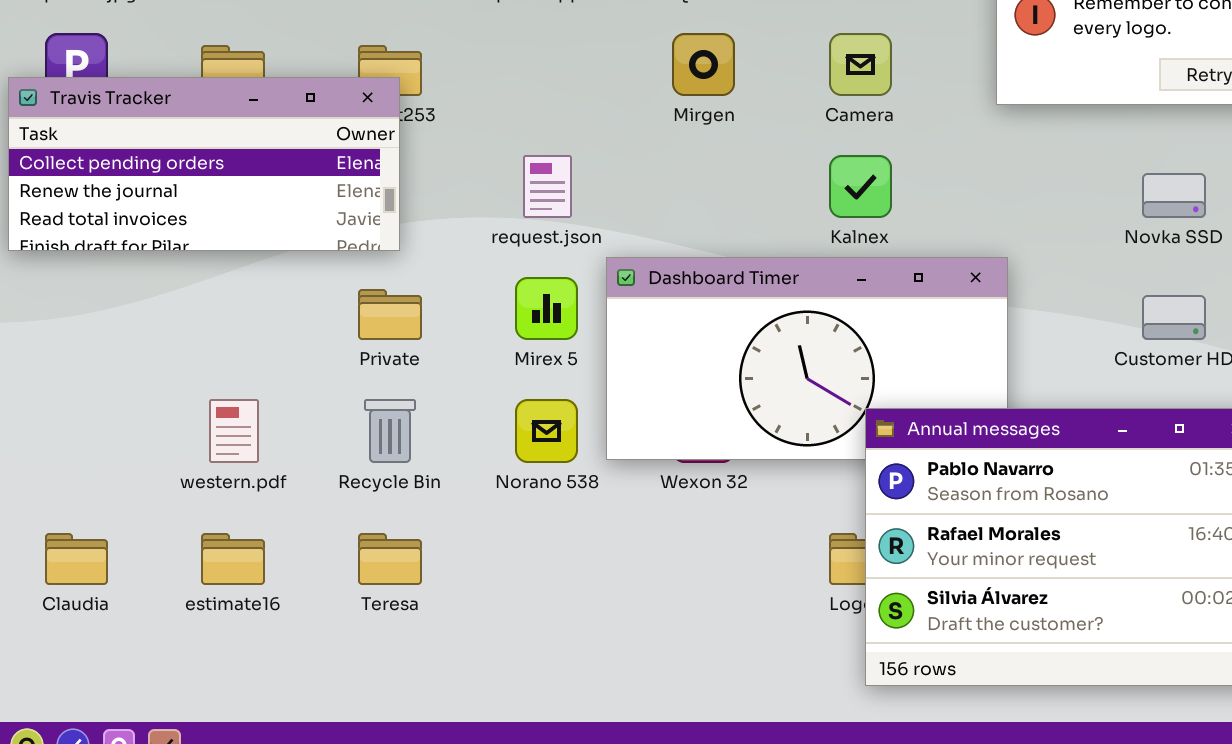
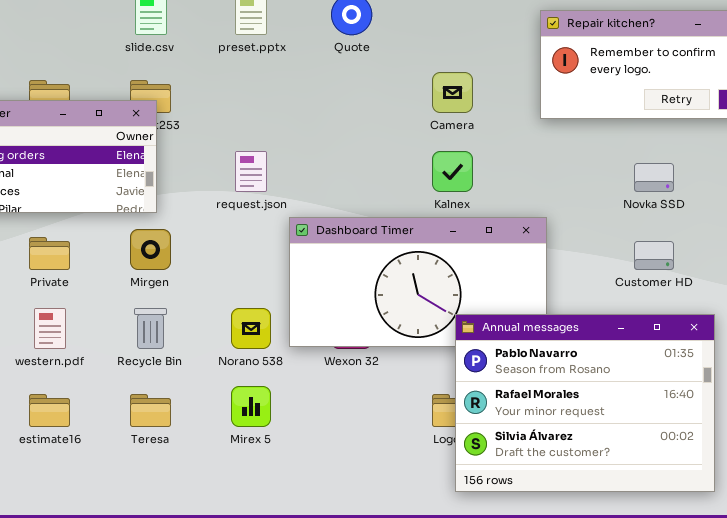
Mirgen: [672,33,735,96] -> [130,229,171,270], moved
Mirex 5: [515,277,578,340] -> [231,386,271,427], moved
Private: [358,289,422,340] -> [29,237,70,270], moved

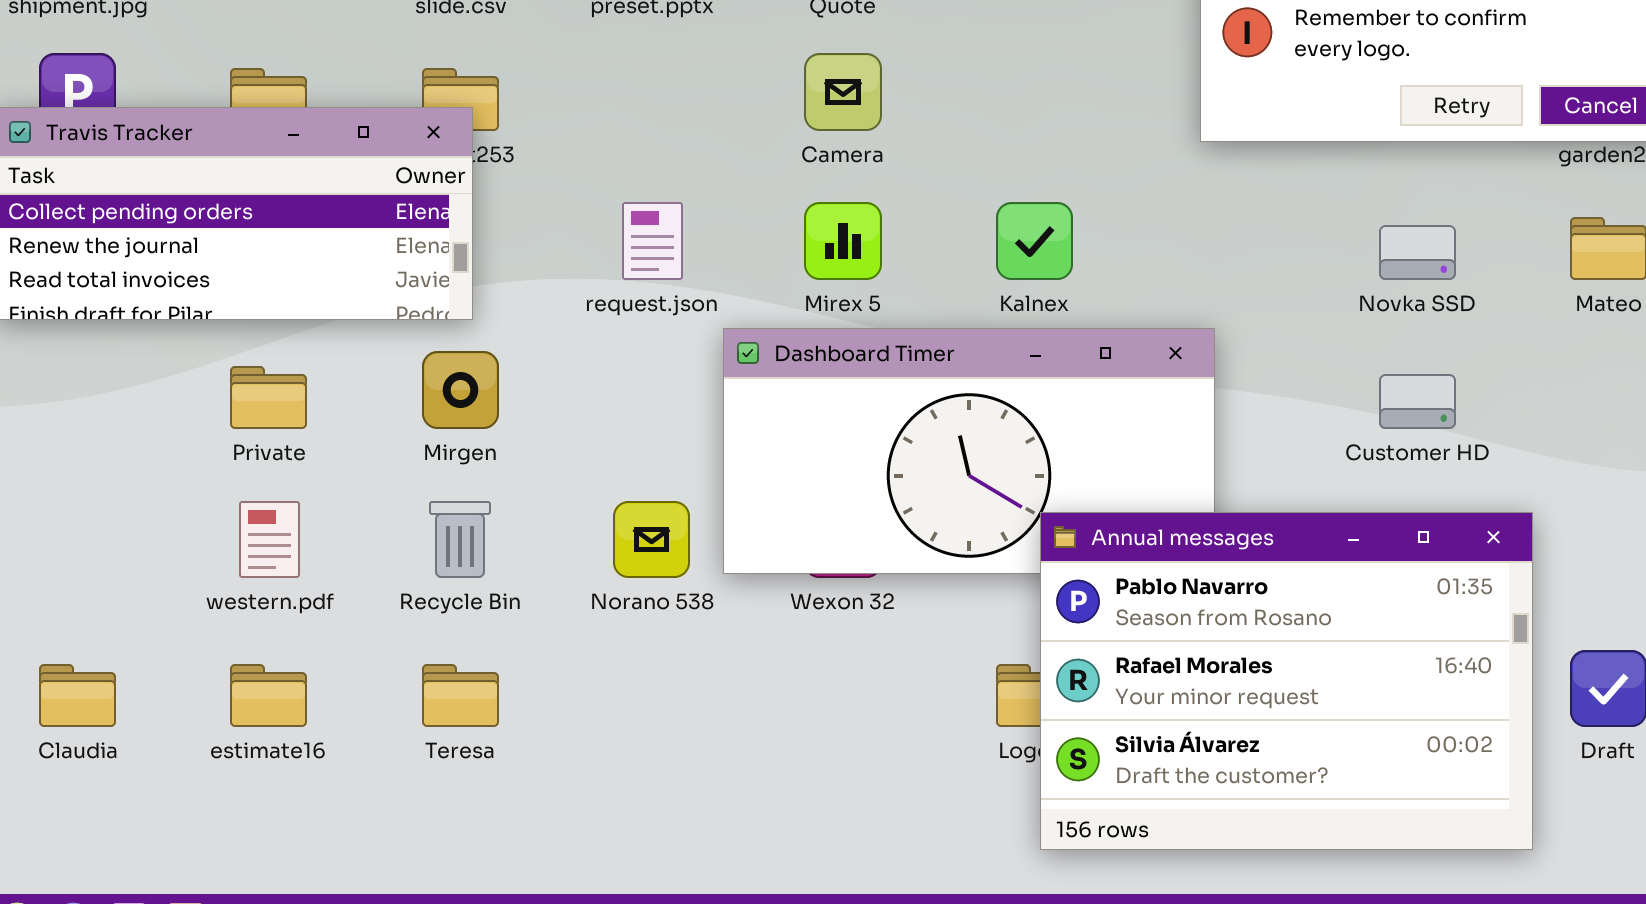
Camera: [432,72,473,113] -> [804,53,882,131], moved
Mirex 5: [231,386,271,427] -> [804,202,882,280], moved

